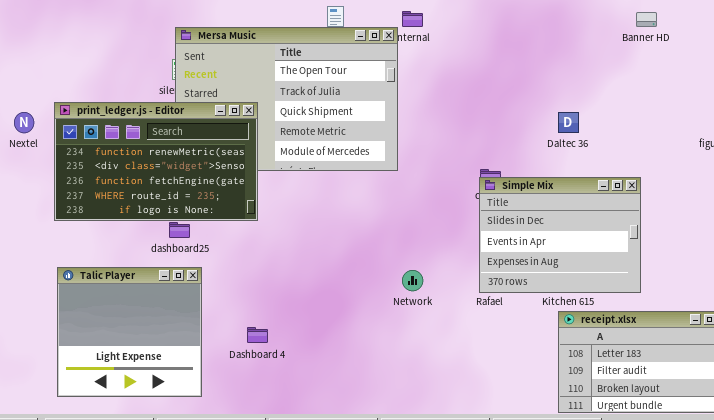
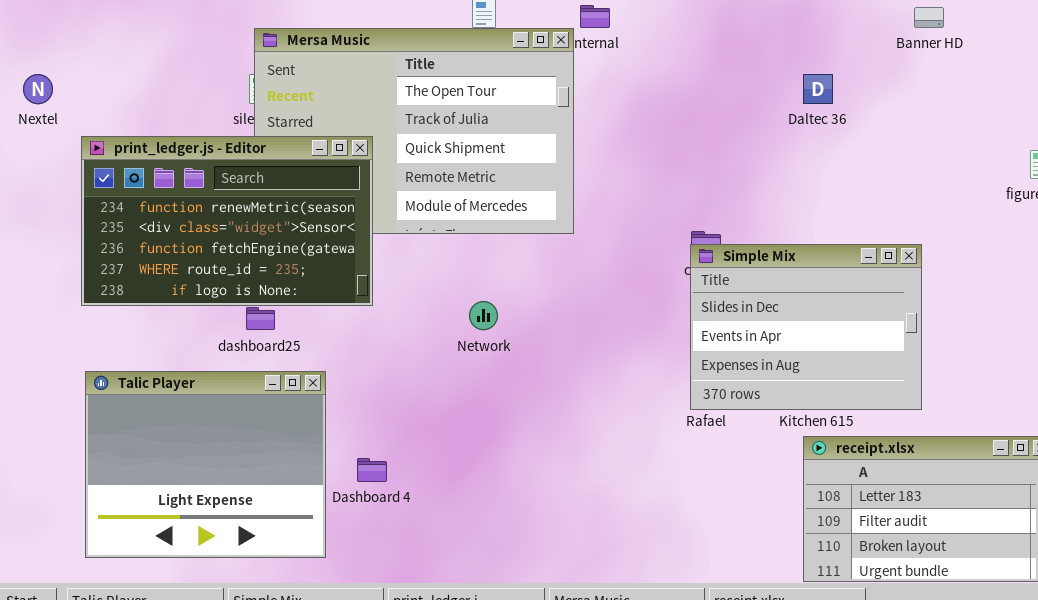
Nextel: [14,112,34,133] -> [23,74,53,104], moved
Daltec 36: [558,112,579,133] -> [803,74,833,104], moved
Talic Player: [57,267,202,397] -> [85,371,326,558], resized
Network: [402,270,423,291] -> [469,301,498,330], moved

